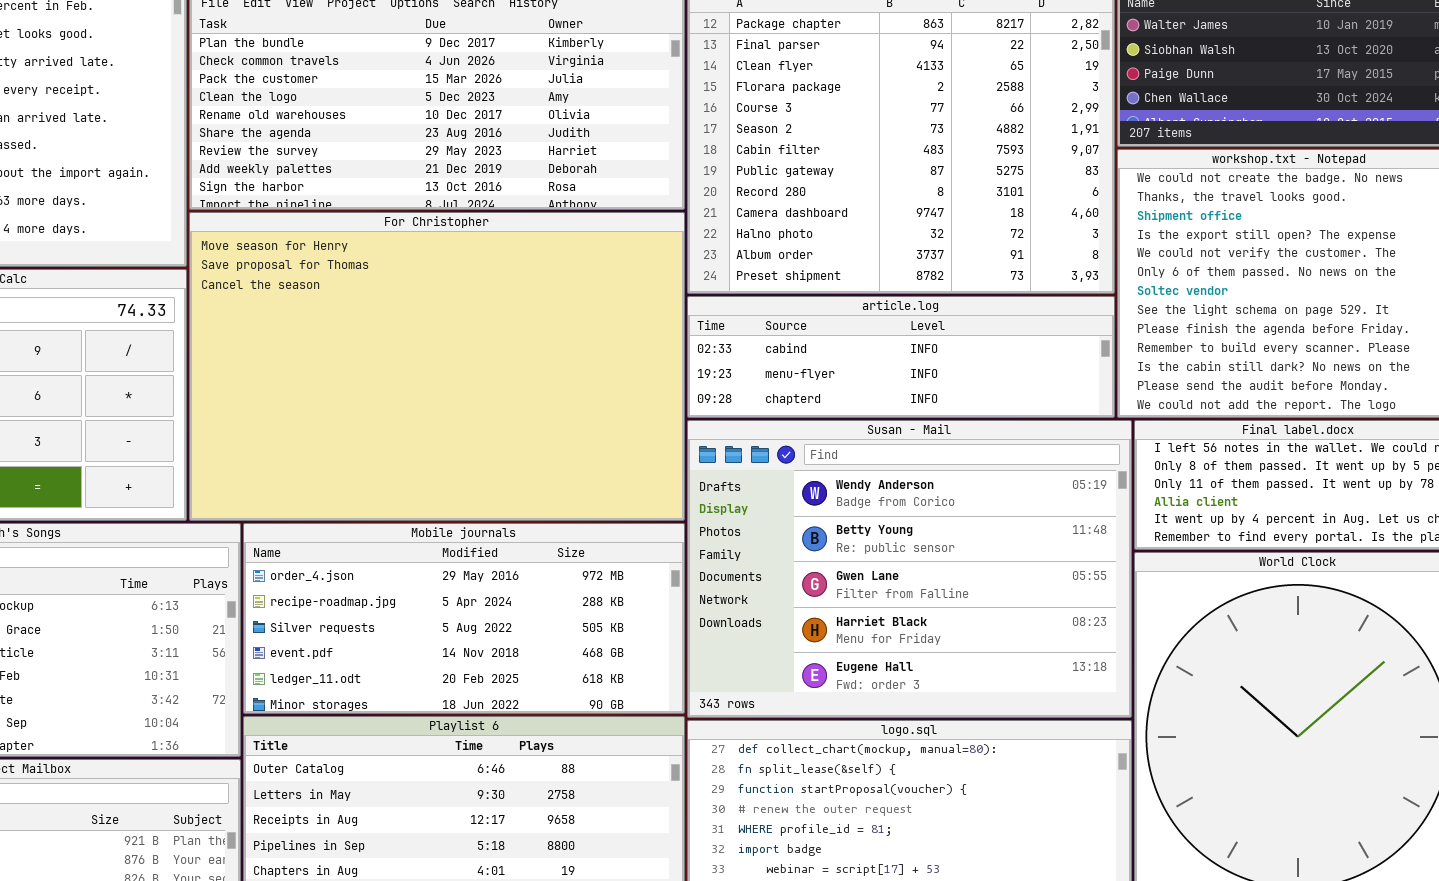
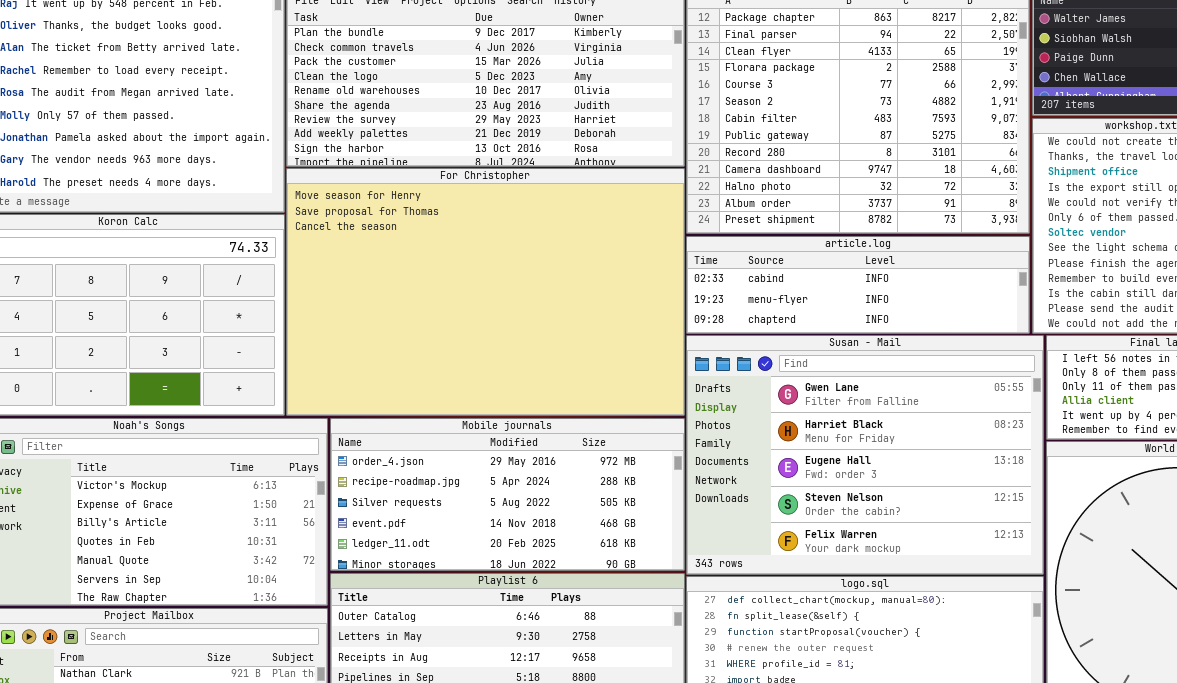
Susan - Mail: [687,420,1132,718] -> [686,335,1044,575], scrolled down 2 rows

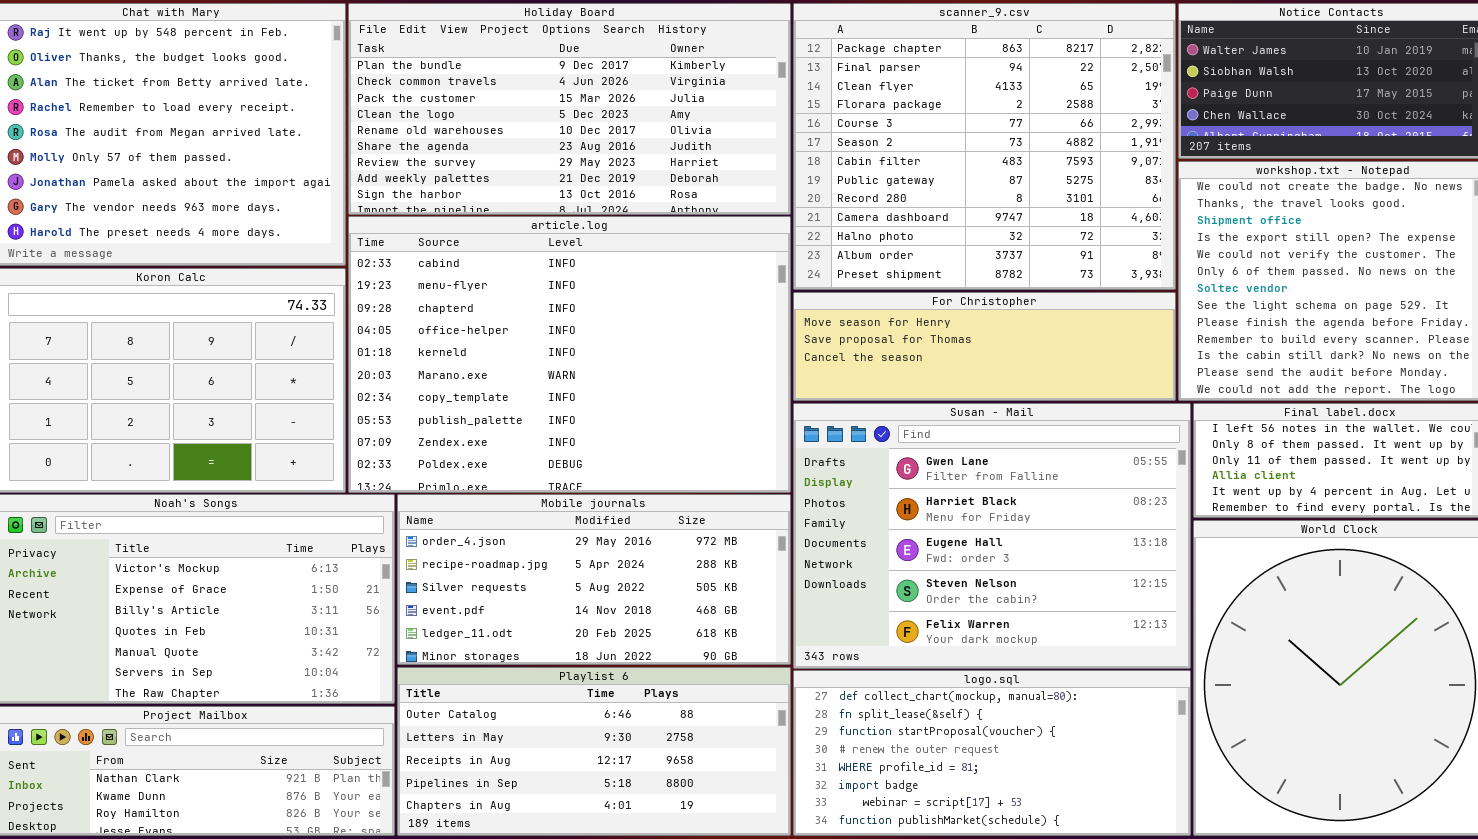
For Christopher: [286,168,685,416] -> [793,292,1176,401], moved, resized
article.log: [686,236,1030,334] -> [348,216,791,493], moved, resized

